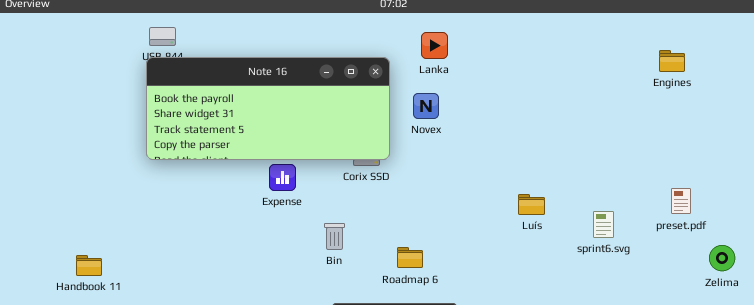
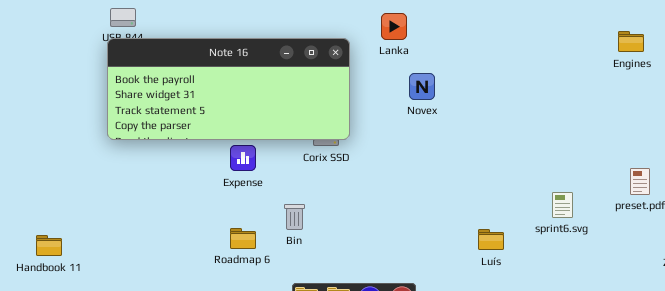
Novex: [413,93,439,119] -> [409,73,435,100], moved
Luís: [518,194,545,215] -> [478,229,504,250], moved
Roadmap 6: [397,247,423,268] -> [230,228,256,249], moved

